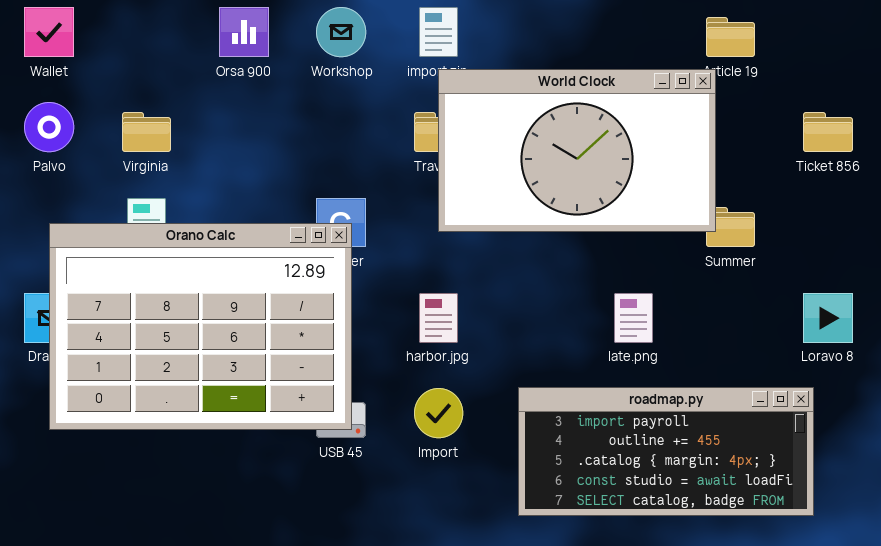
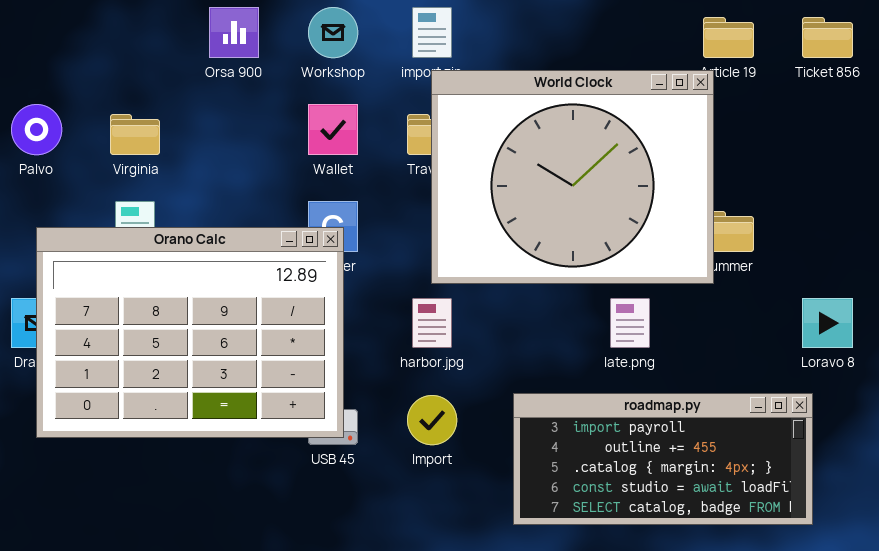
Wallet: [24,7,74,57] -> [308,104,358,155], moved
World Clock: [438,69,716,232] -> [431,70,714,284], resized
Ticket 856: [803,112,853,152] -> [802,17,853,58], moved

